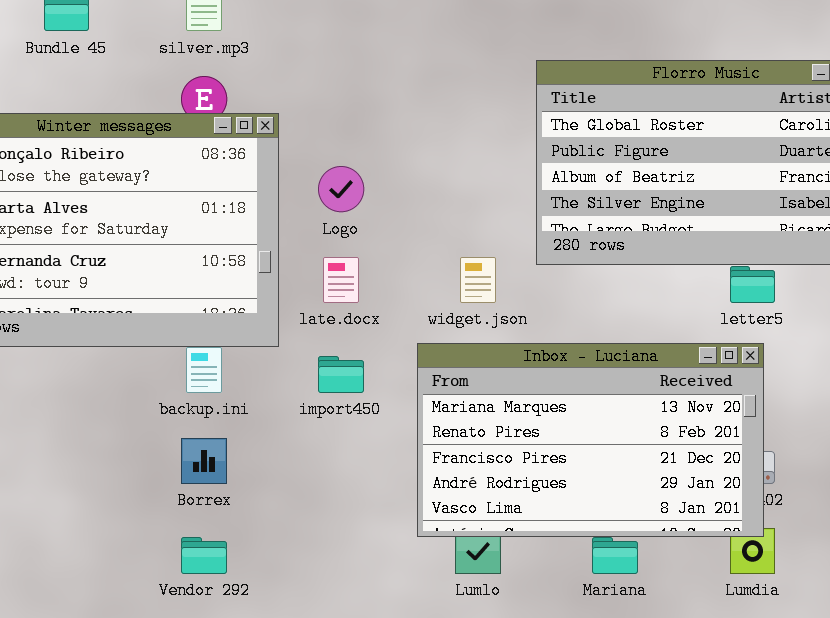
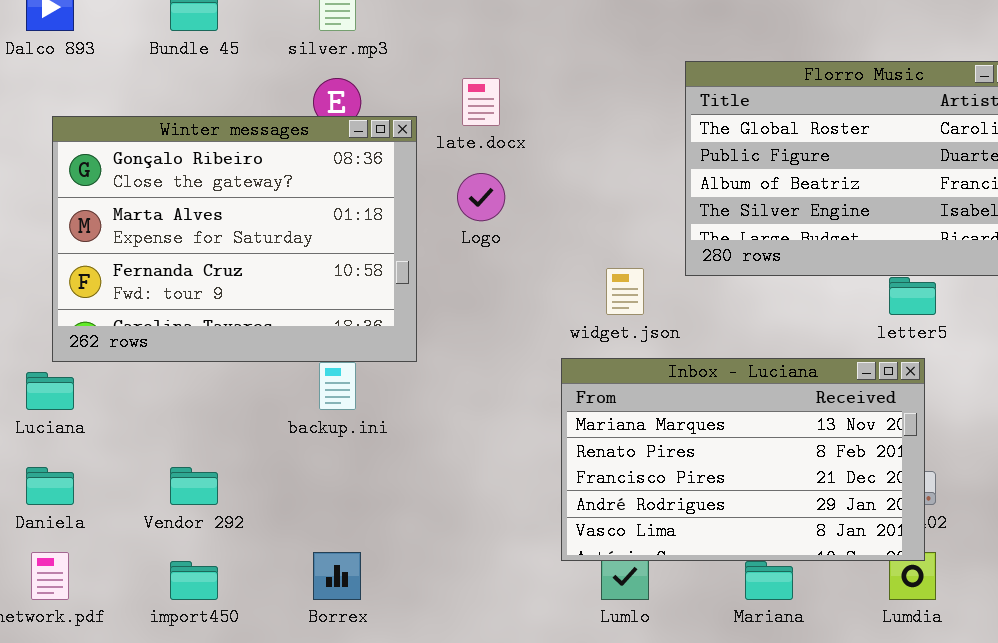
late.docx: [323,257,359,303] -> [462,78,500,126], moved
import450: [318,356,364,393] -> [170,561,218,600], moved
Borrex: [181,438,227,484] -> [313,552,361,600], moved
Vendor 292: [181,537,227,574] -> [170,467,218,505], moved

